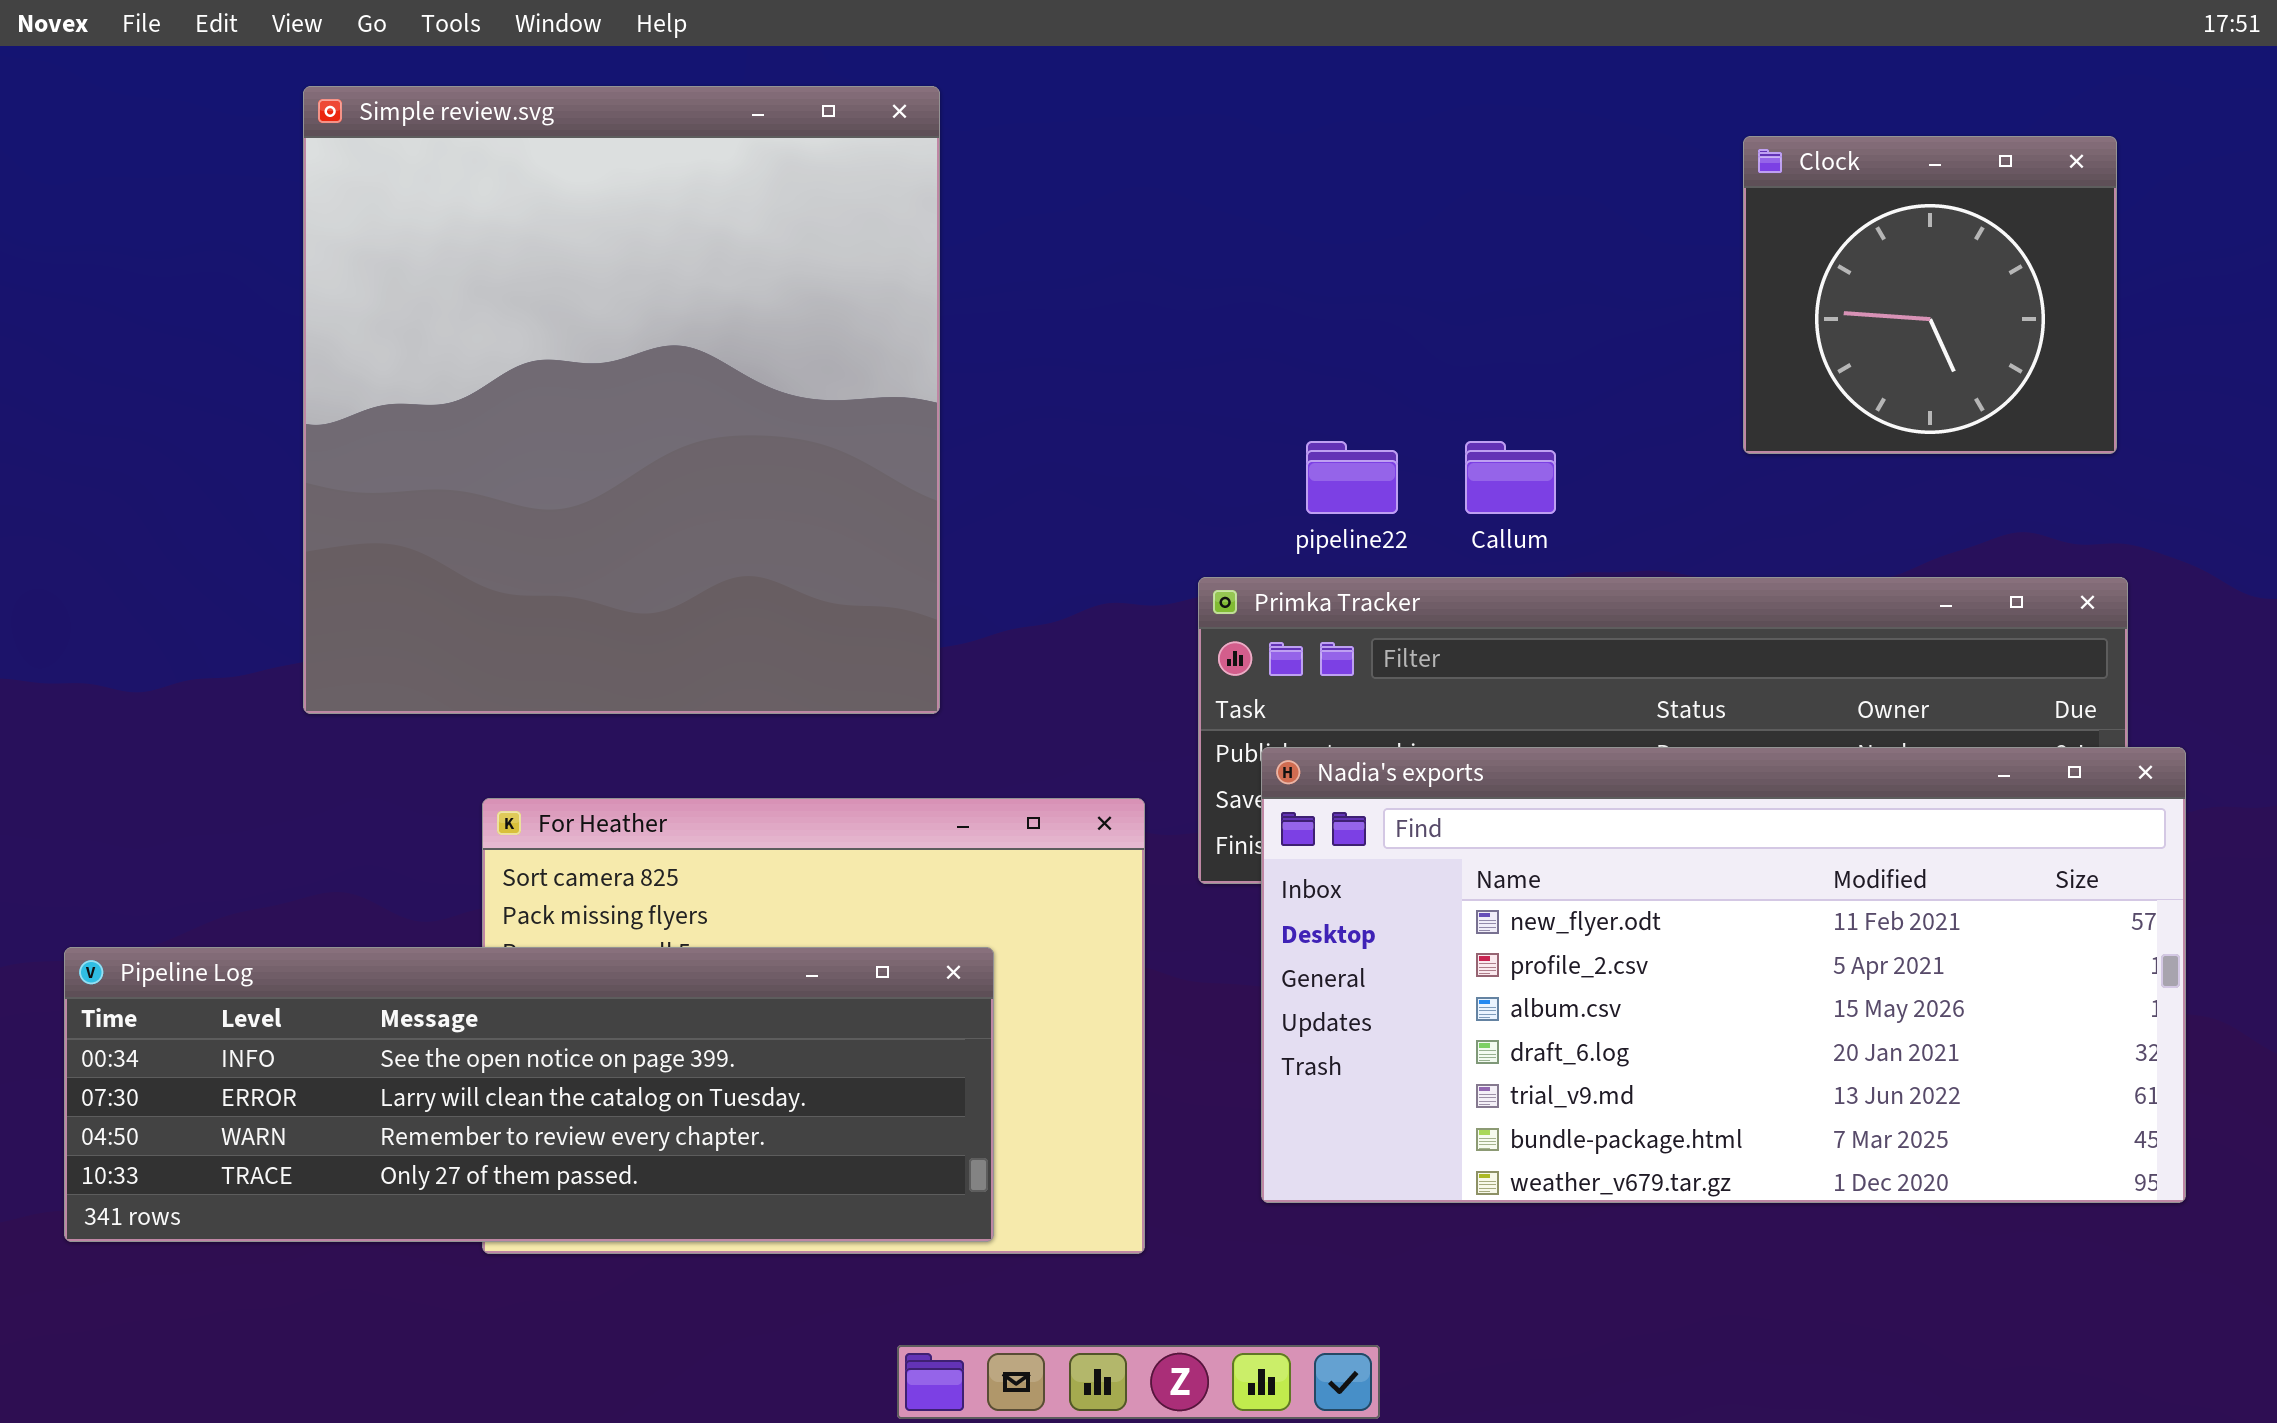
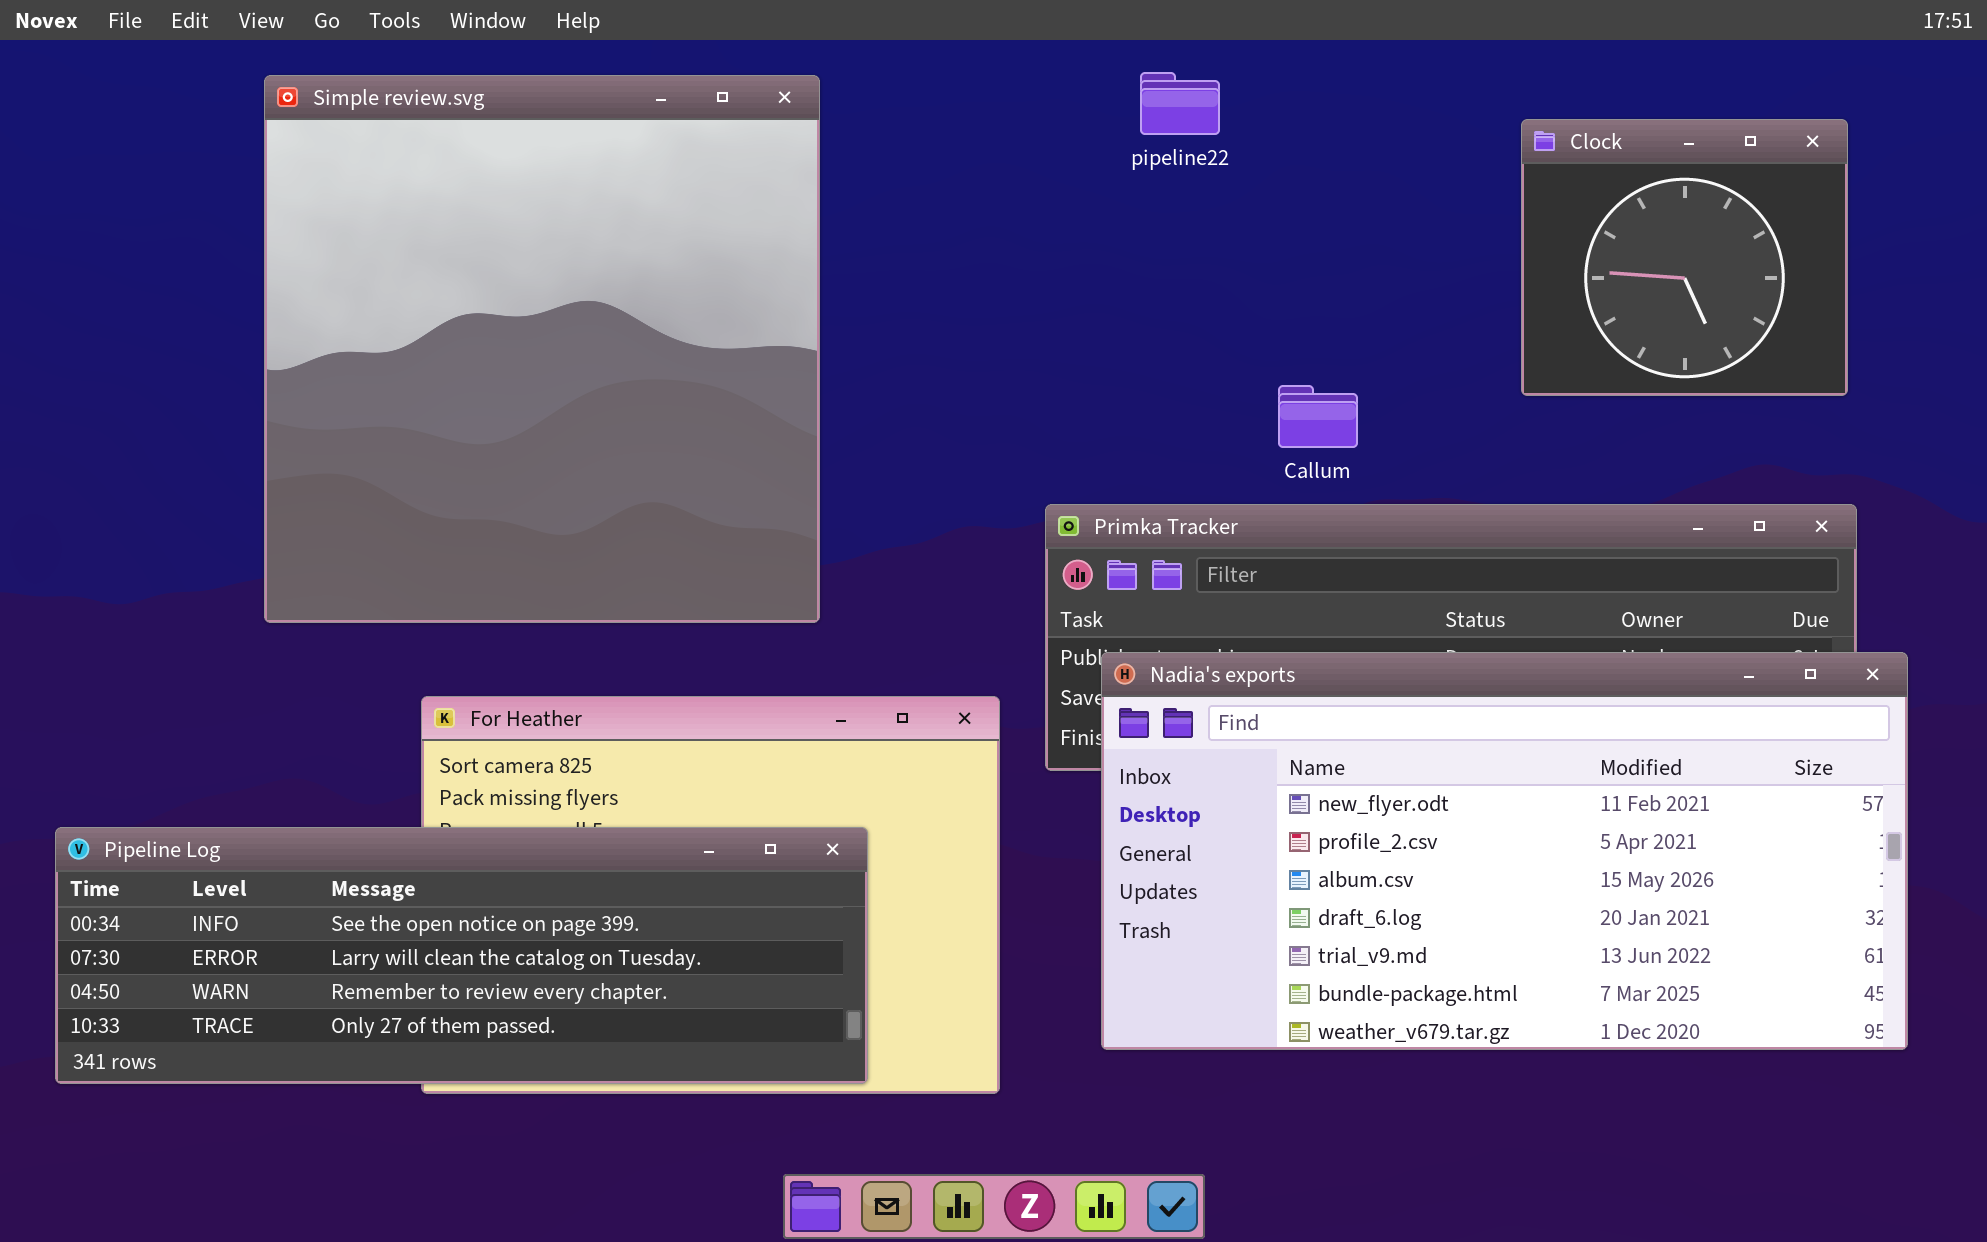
pipeline22: [1306,441,1398,514] -> [1140,72,1220,135], moved

